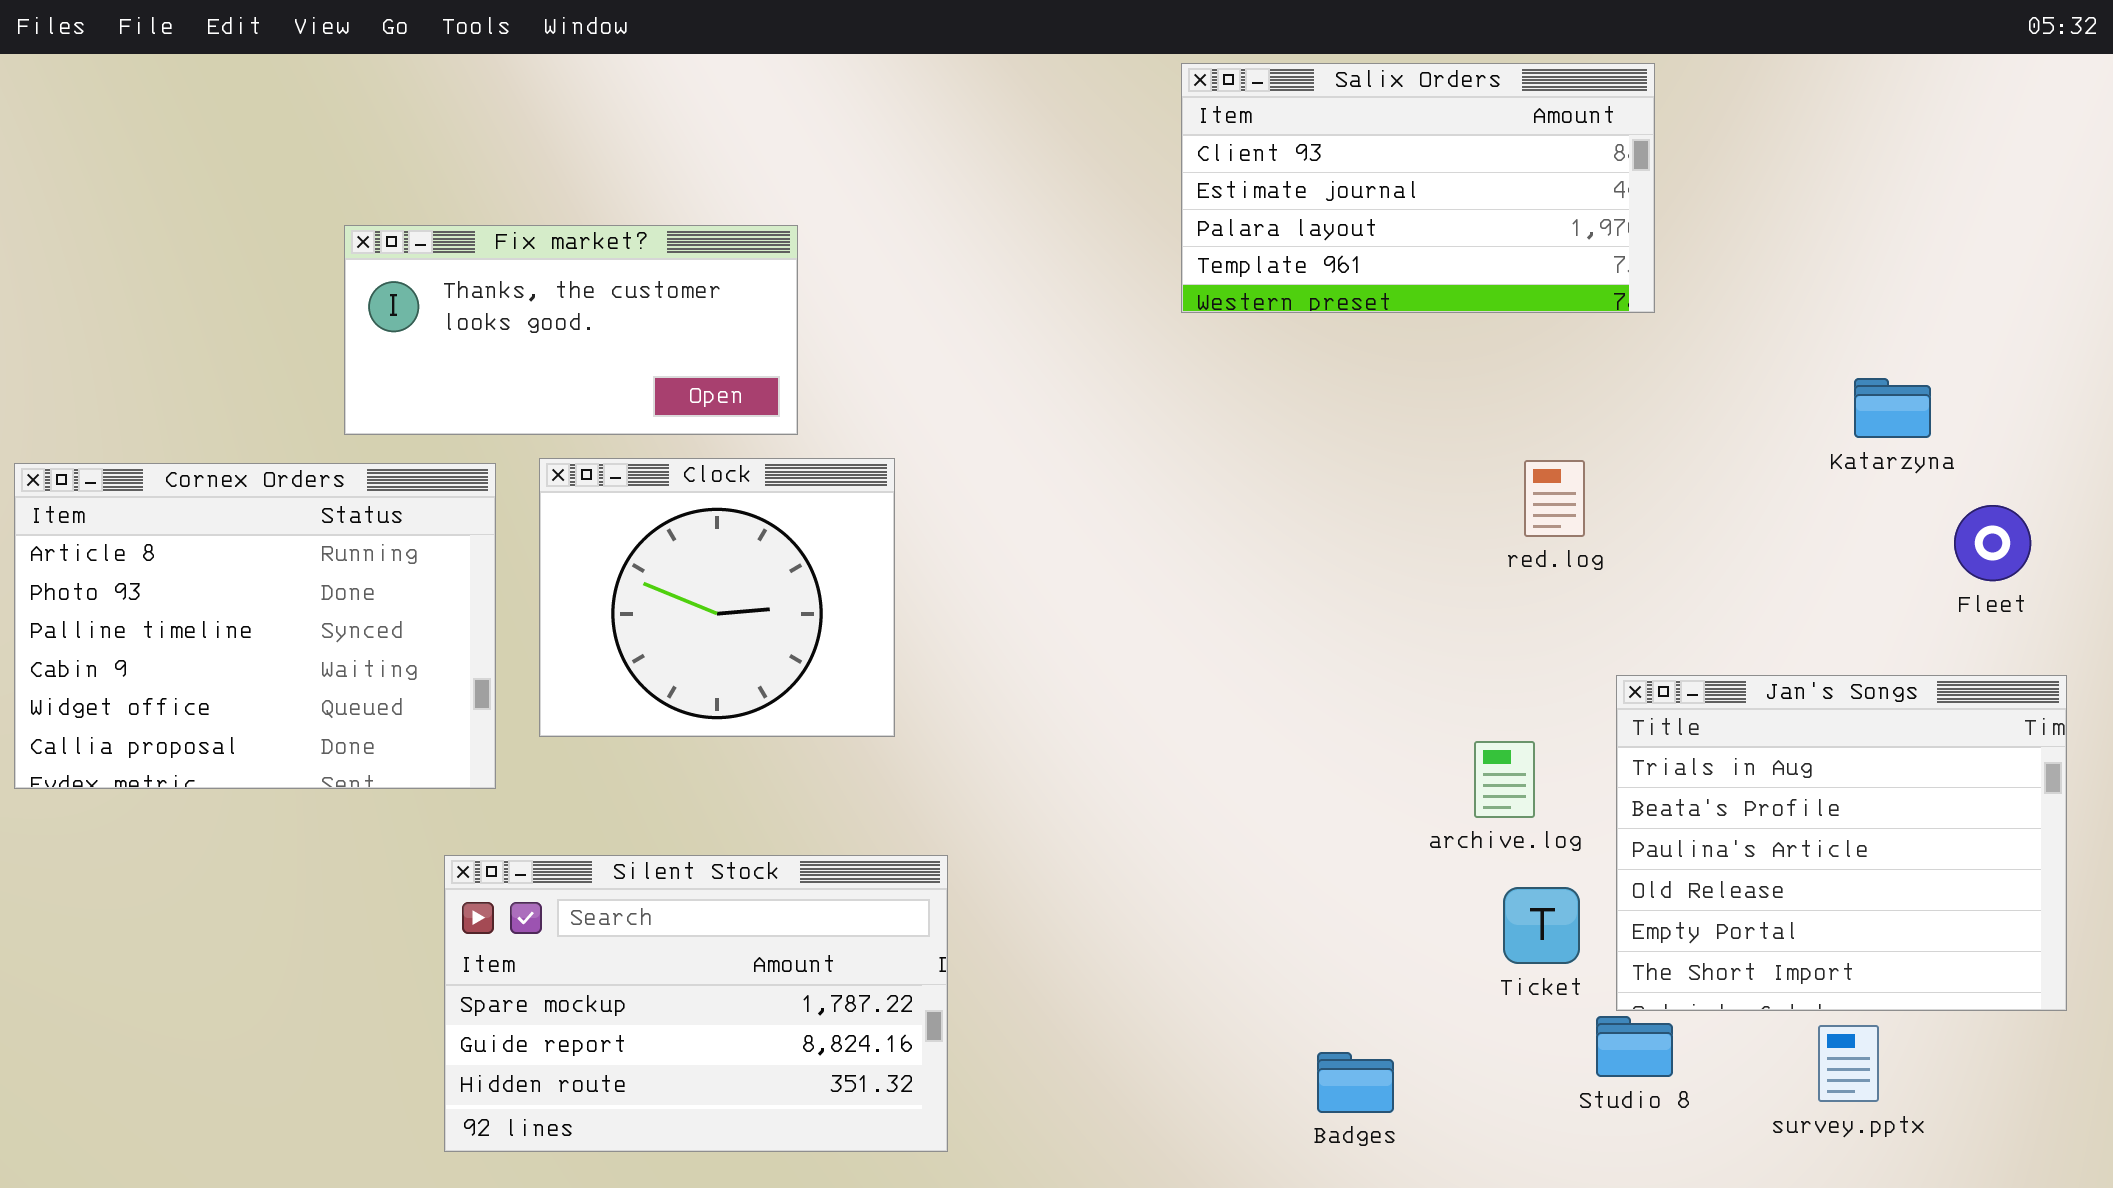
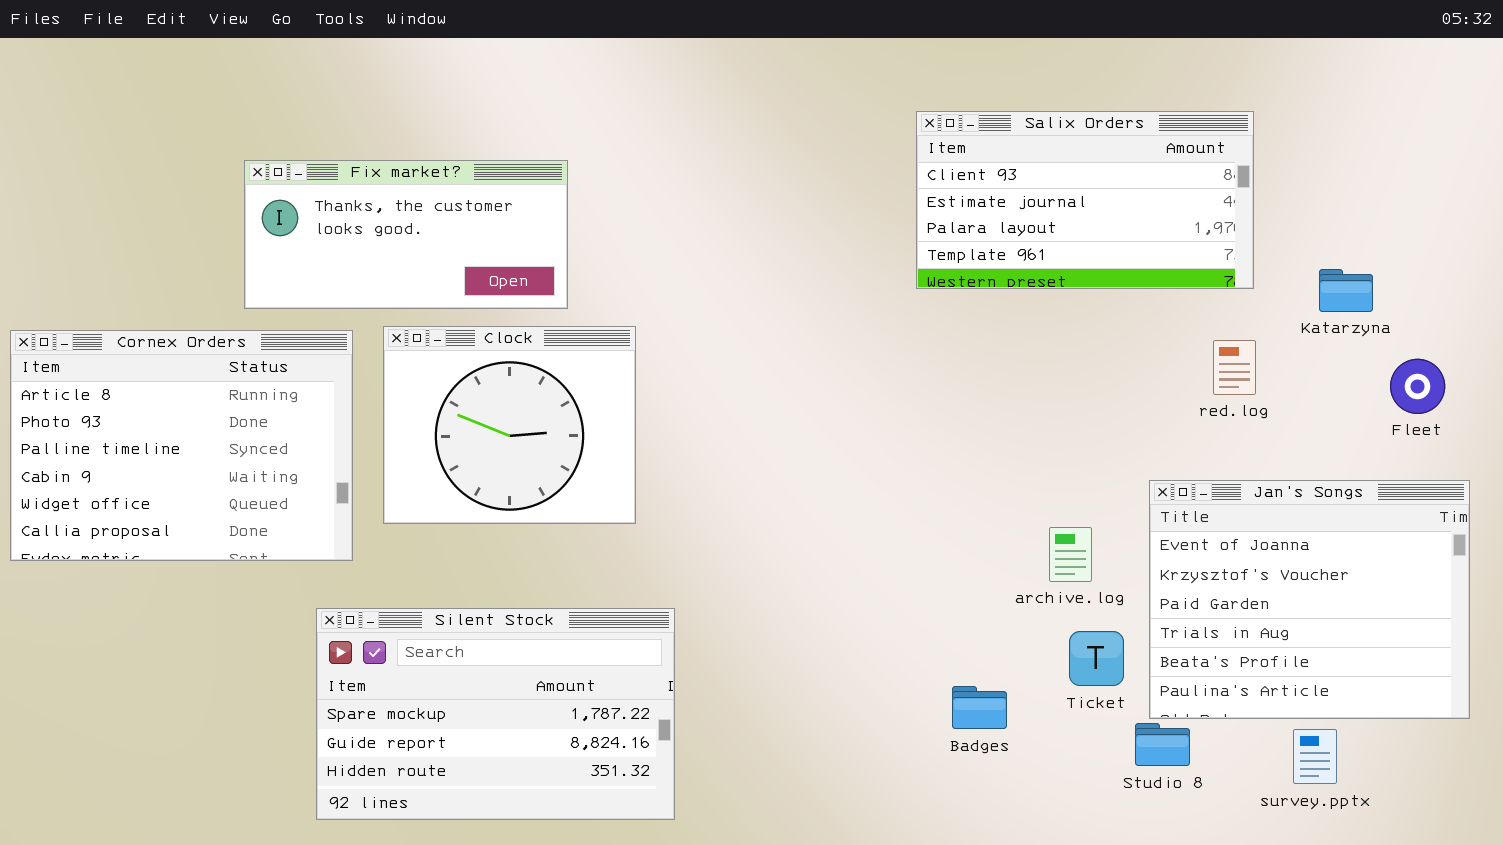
Salix Orders: [1181,63,1655,313] -> [916,111,1254,289], moved
red.log: [1524,460,1585,537] -> [1213,340,1256,395], moved
Jan's Songs: [1616,675,2067,1011] -> [1149,480,1470,719], scrolled up 3 rows
Badges: [1317,1052,1394,1113] -> [952,686,1007,729], moved

